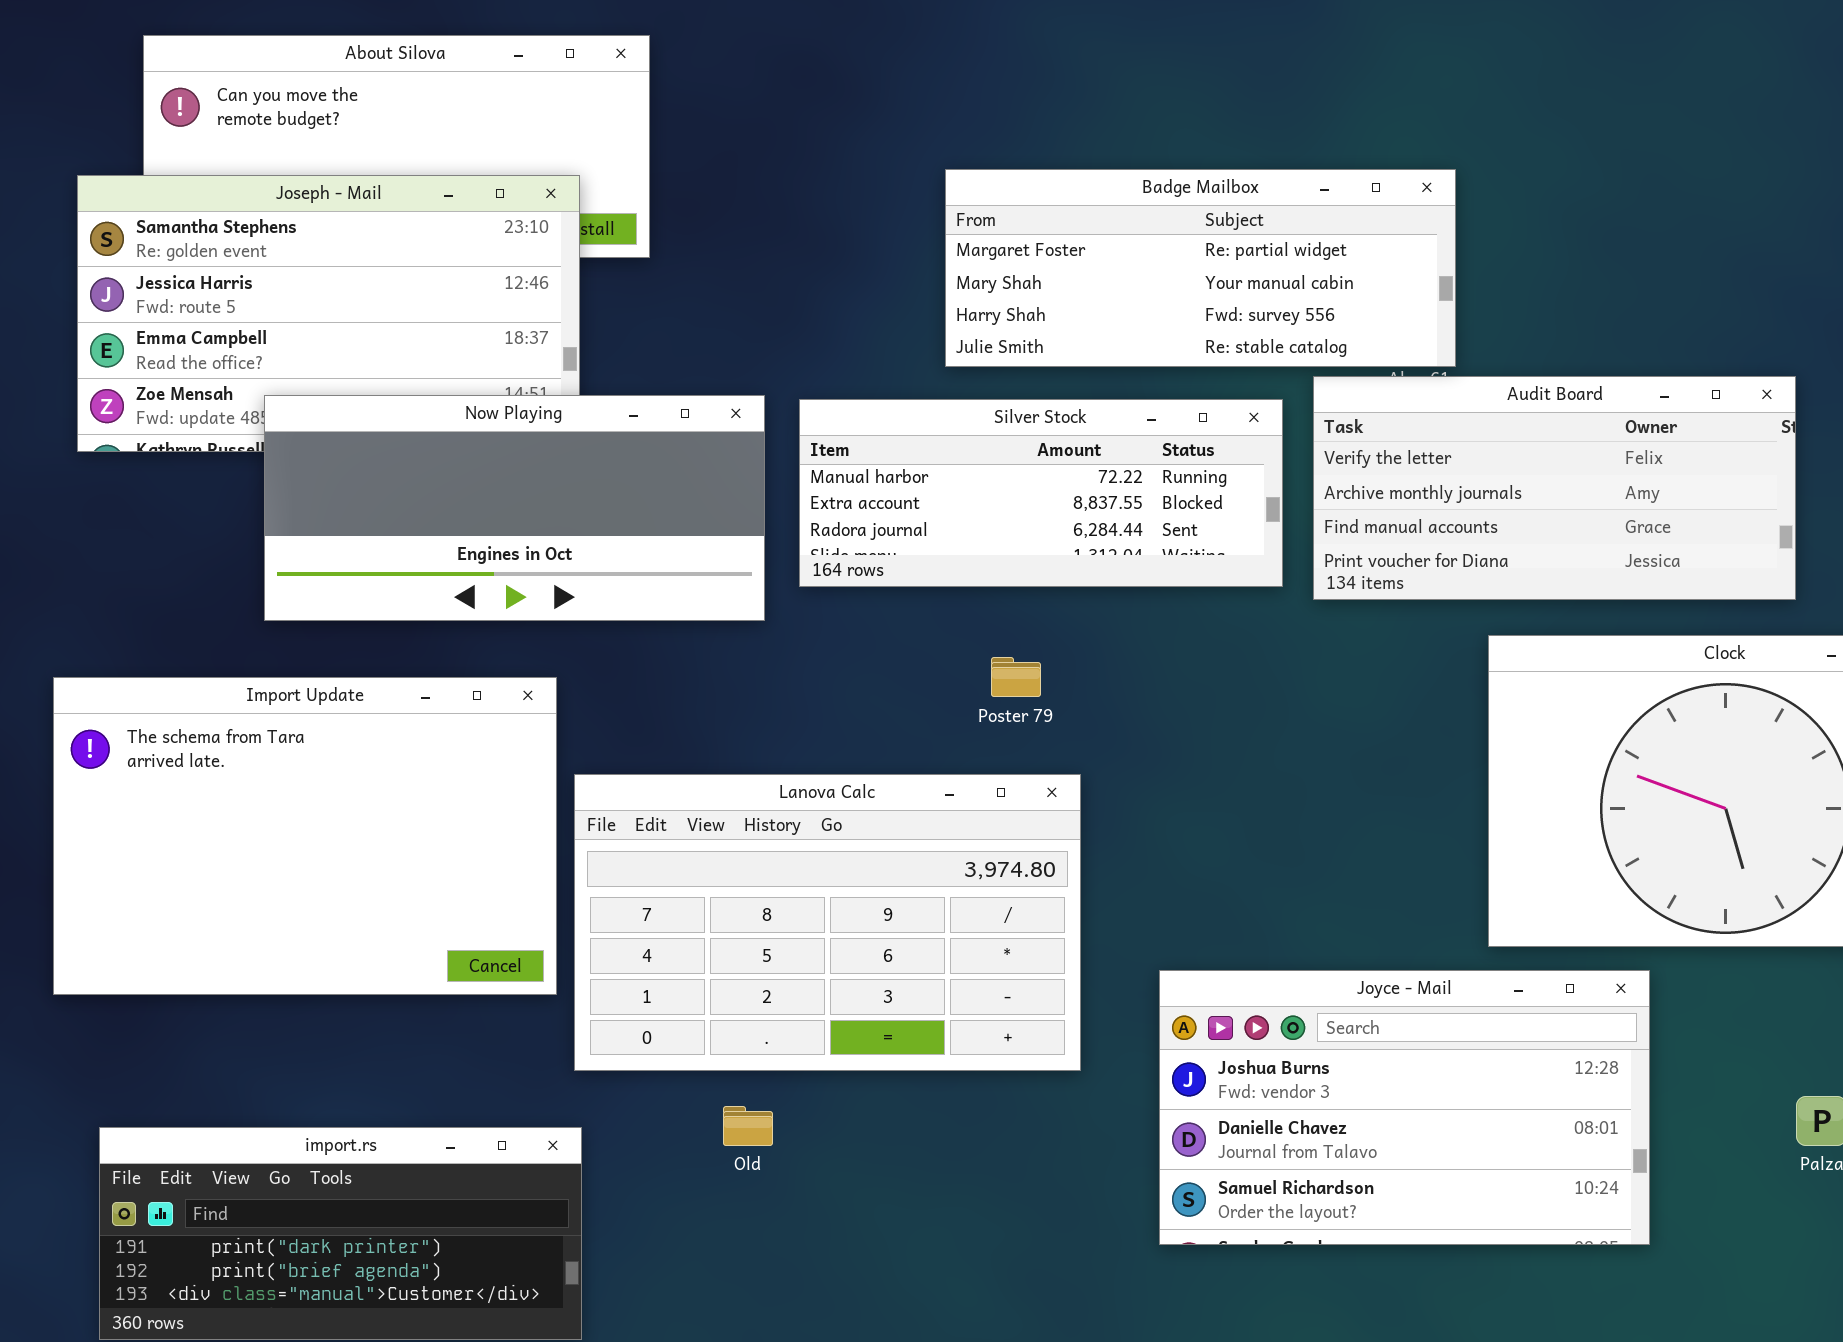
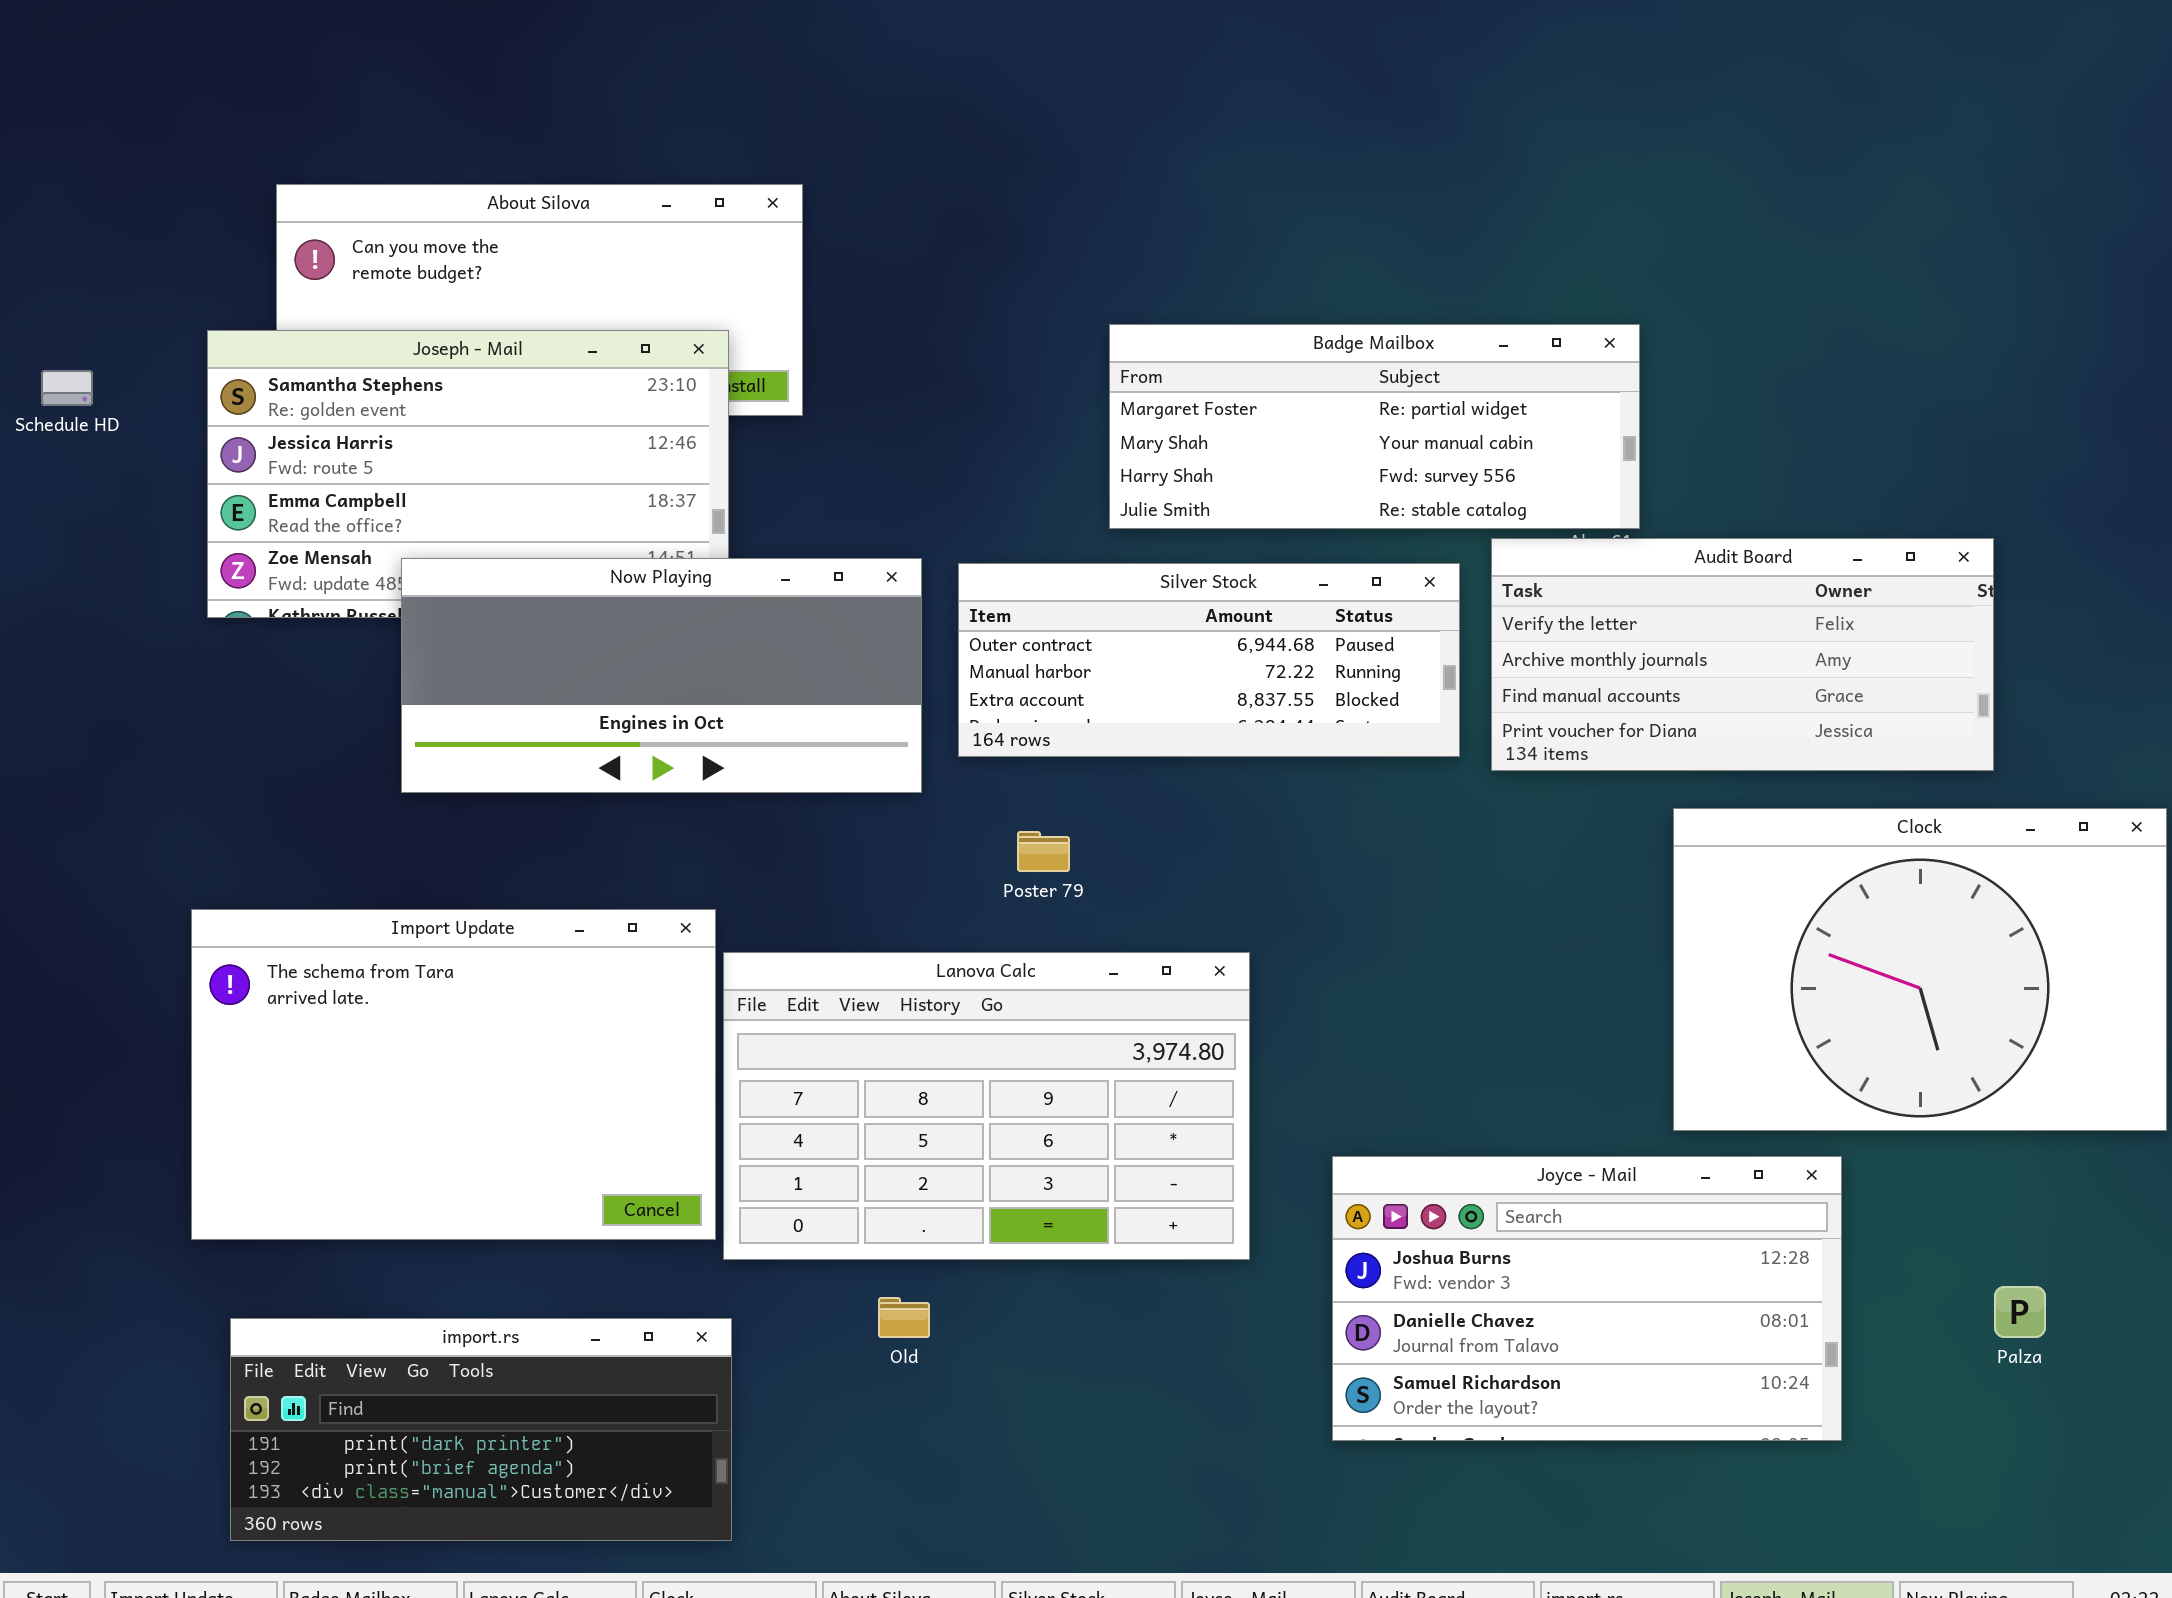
Silver Stock: [799,399,1283,587] -> [958,563,1460,757], scrolled up 1 row
Poster 79: [991,657,1041,697] -> [1017,831,1070,872], moved
Import Update: [53,677,557,995] -> [191,909,716,1240], moved

